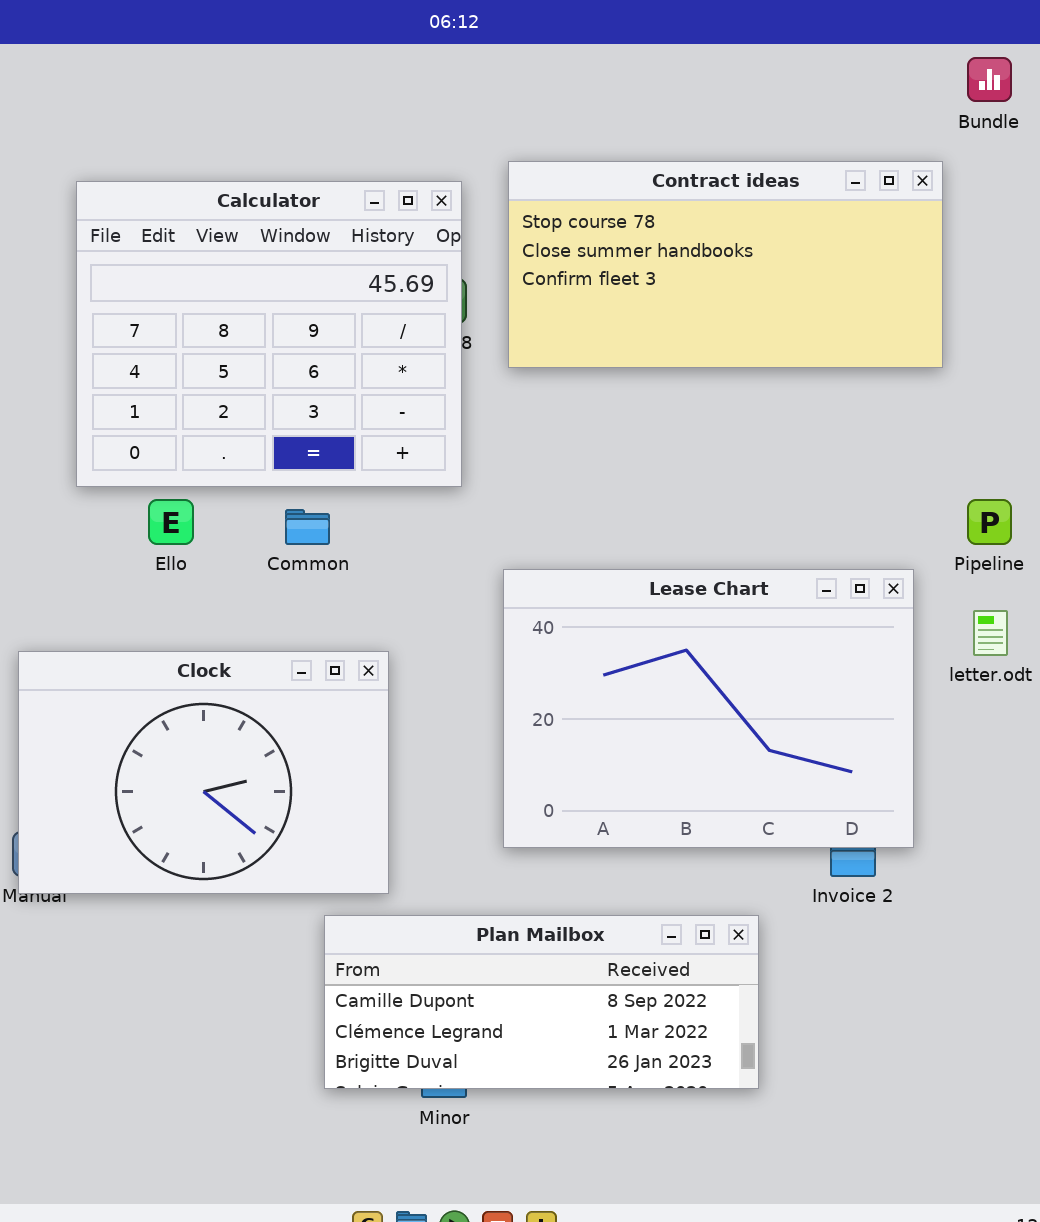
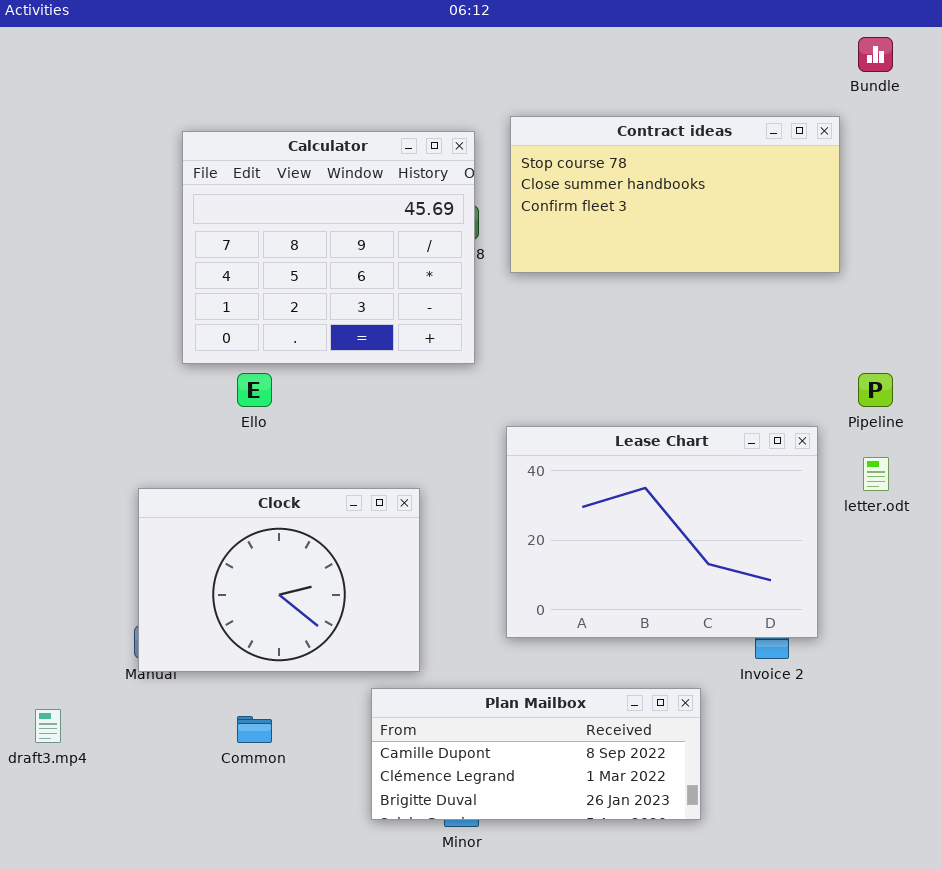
Common: [285,509,330,545] -> [237,716,272,743], moved

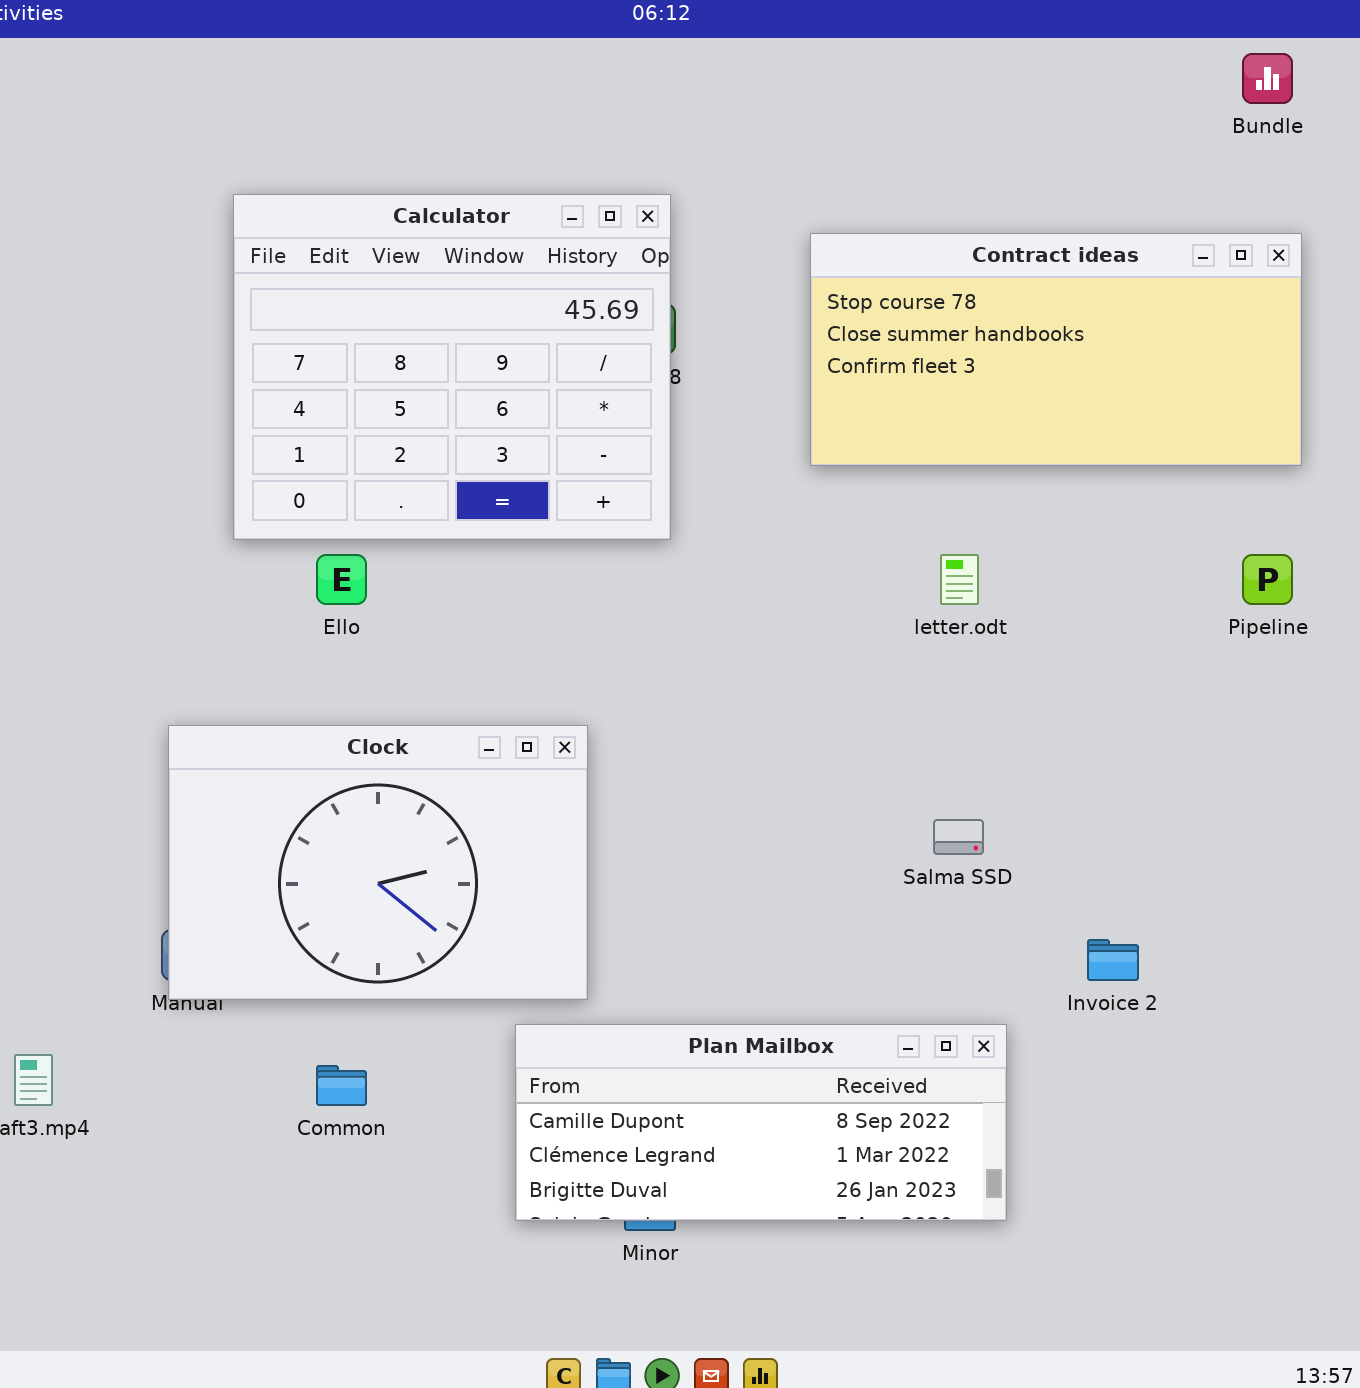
Contract ideas: [510,116,840,273] -> [810,233,1302,466], moved
Lease Chart: [506,426,818,638] -> none, closed
letter.odt: [863,457,889,491] -> [940,554,979,605], moved

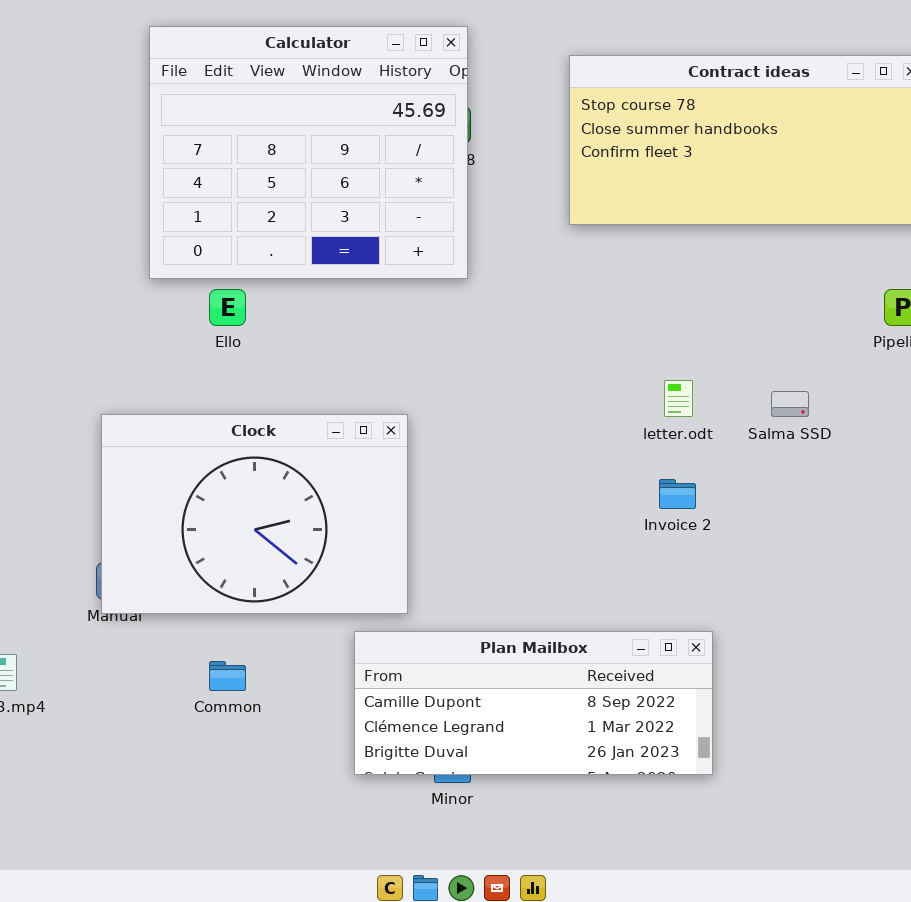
letter.odt: [940,554,979,605] -> [664,380,693,417], moved
Salma SSD: [933,819,984,855] -> [771,391,809,417], moved
Invoice 2: [1087,939,1139,981] -> [659,479,696,509], moved

